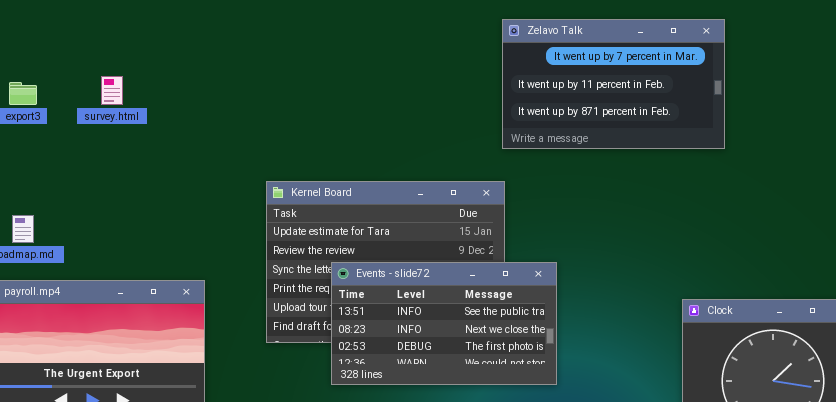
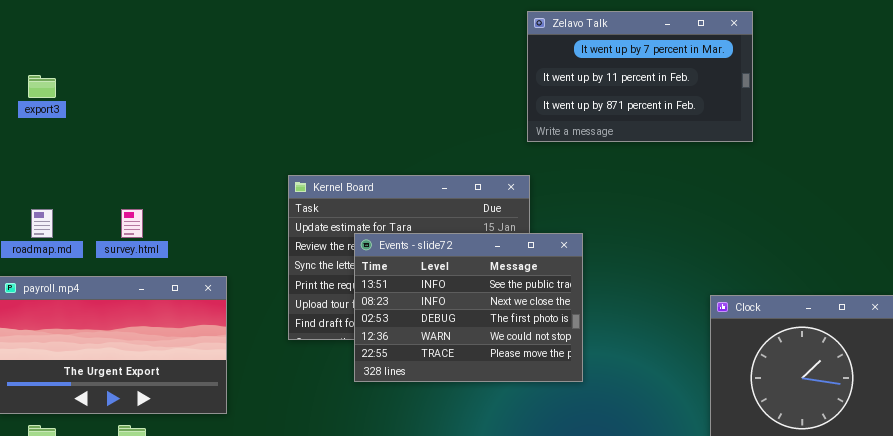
survey.html: [101,76,123,105] -> [121,209,143,238], moved
Events - slide72: [331,262,557,385] -> [354,233,583,382], resized

